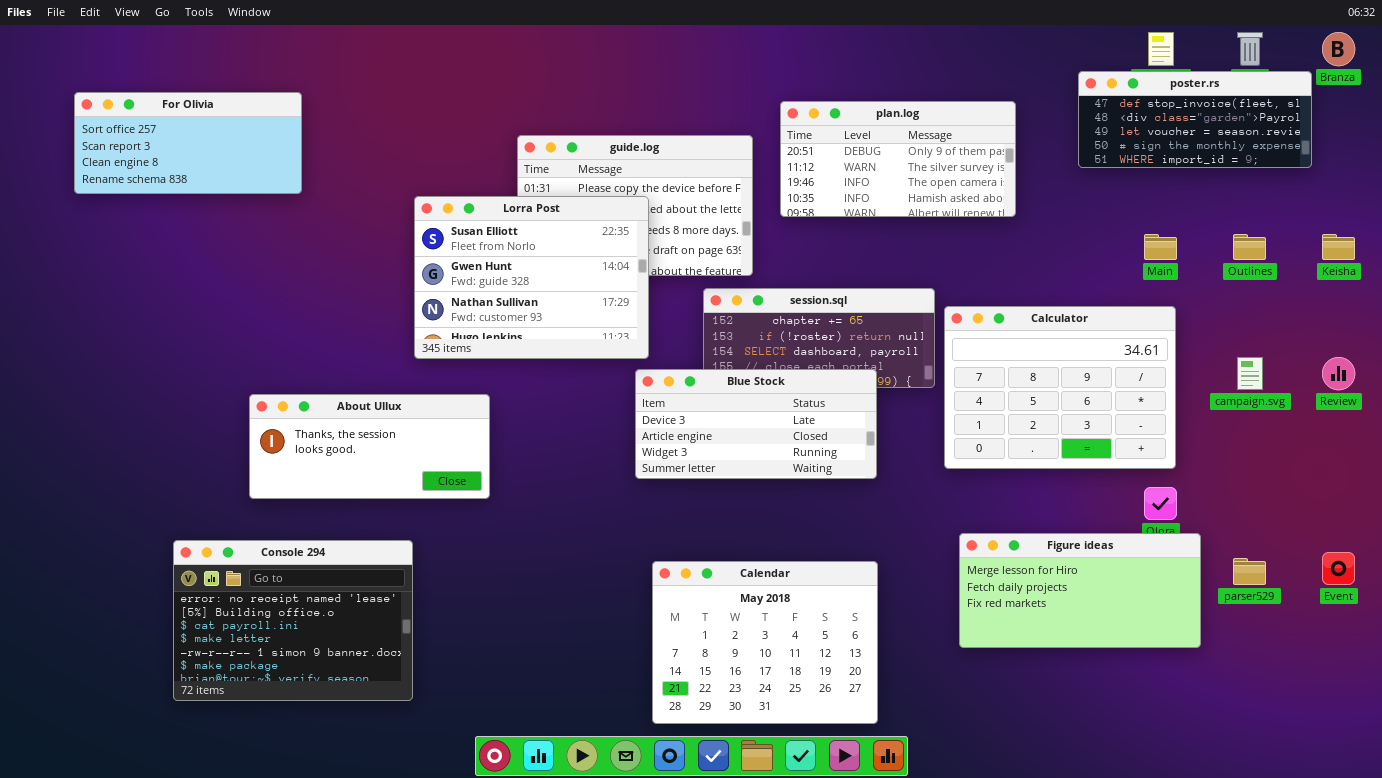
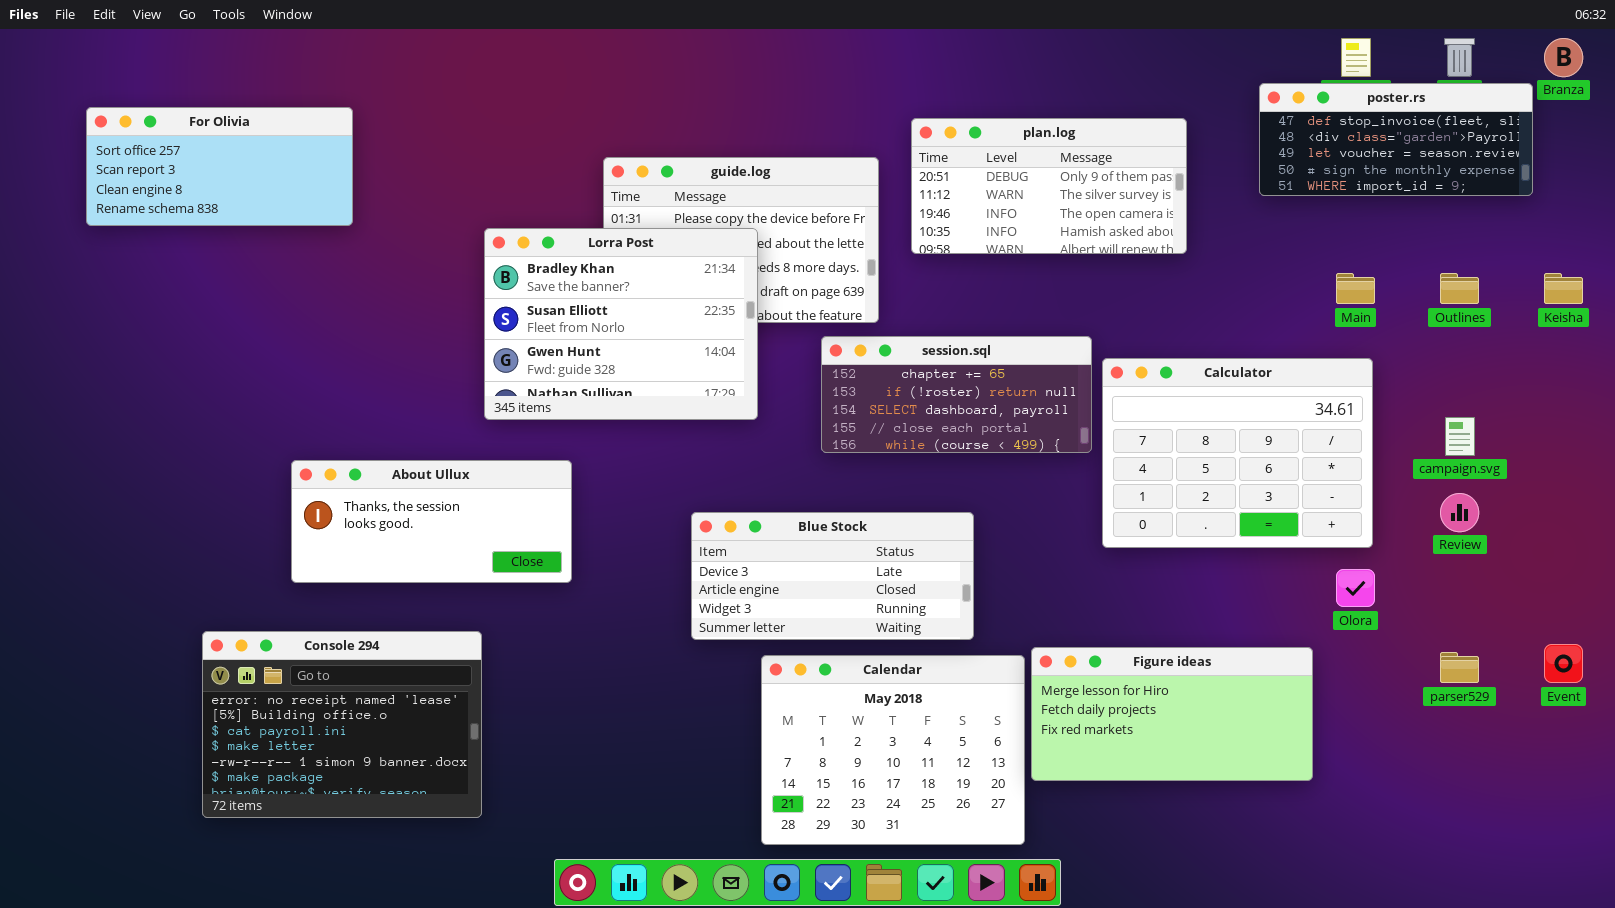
Lorra Post: [414,196,649,359] -> [484,228,758,420], scrolled up 1 row
Review: [1322,357,1355,390] -> [1440,493,1479,532], moved
Blue Stock: [635,369,877,479] -> [691,512,974,640], moved
Figure ideas: [959,533,1201,648] -> [1031,647,1313,781], moved

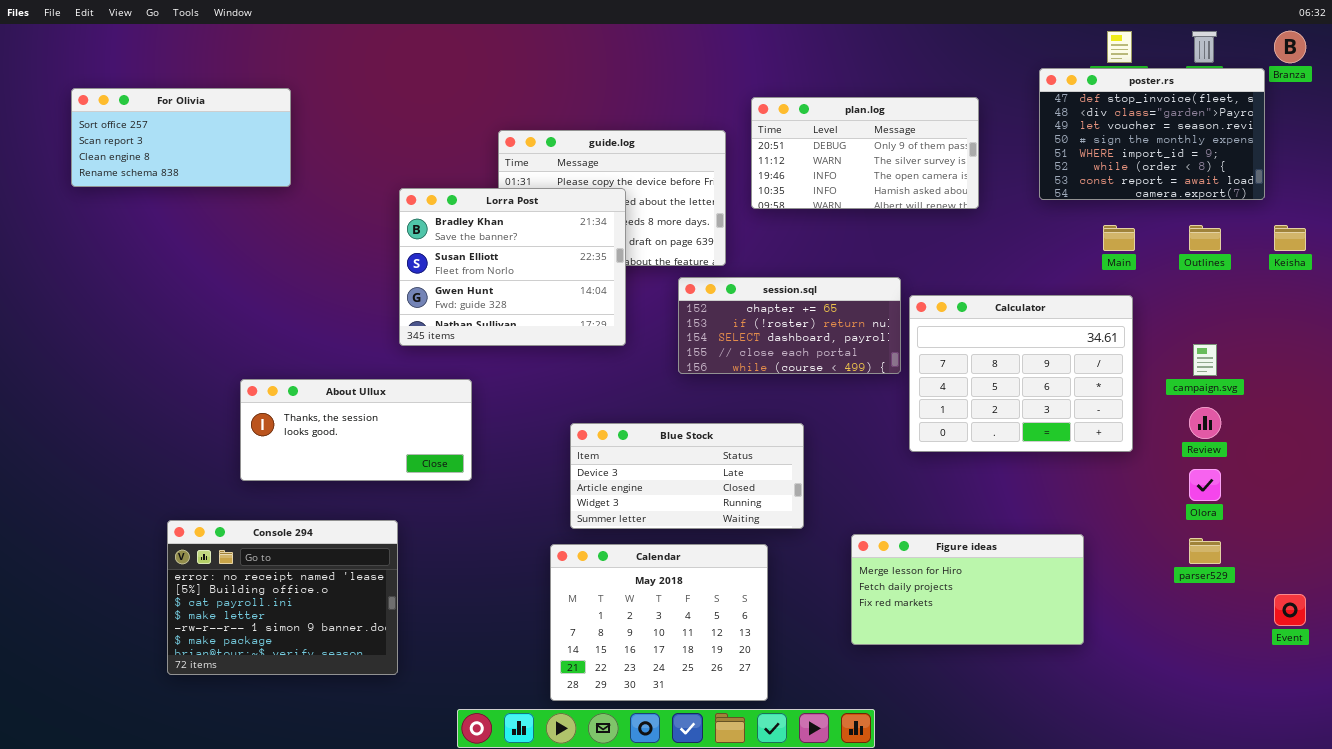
poster.rs: [1259,83,1533,196] -> [1039,68,1265,200], resized
Olora: [1336,569,1375,607] -> [1189,469,1221,501], moved
Event: [1544,644,1583,683] -> [1274,594,1306,626], moved
Calendar: [761,655,1025,845] -> [550,544,768,701], moved

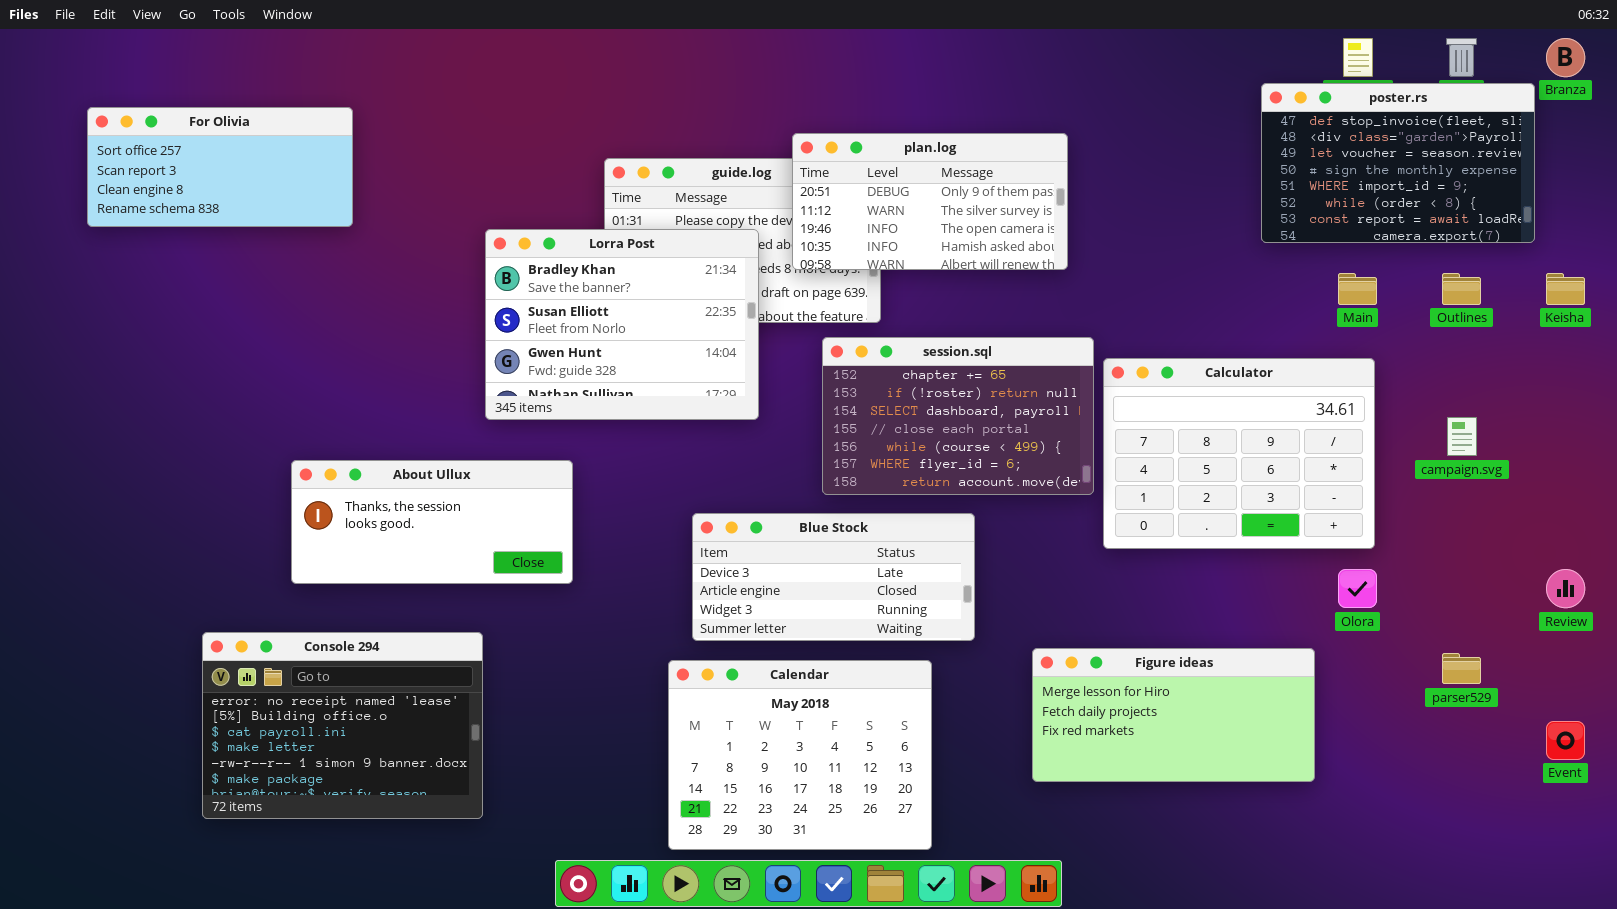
plan.log: [751,97,979,209] -> [792,133,1068,270], moved
session.sql: [678,277,901,374] -> [822,337,1094,495], resized
Review: [1189,407,1221,439] -> [1546,569,1585,608], moved
Olora: [1189,469,1221,501] -> [1338,569,1377,608], moved

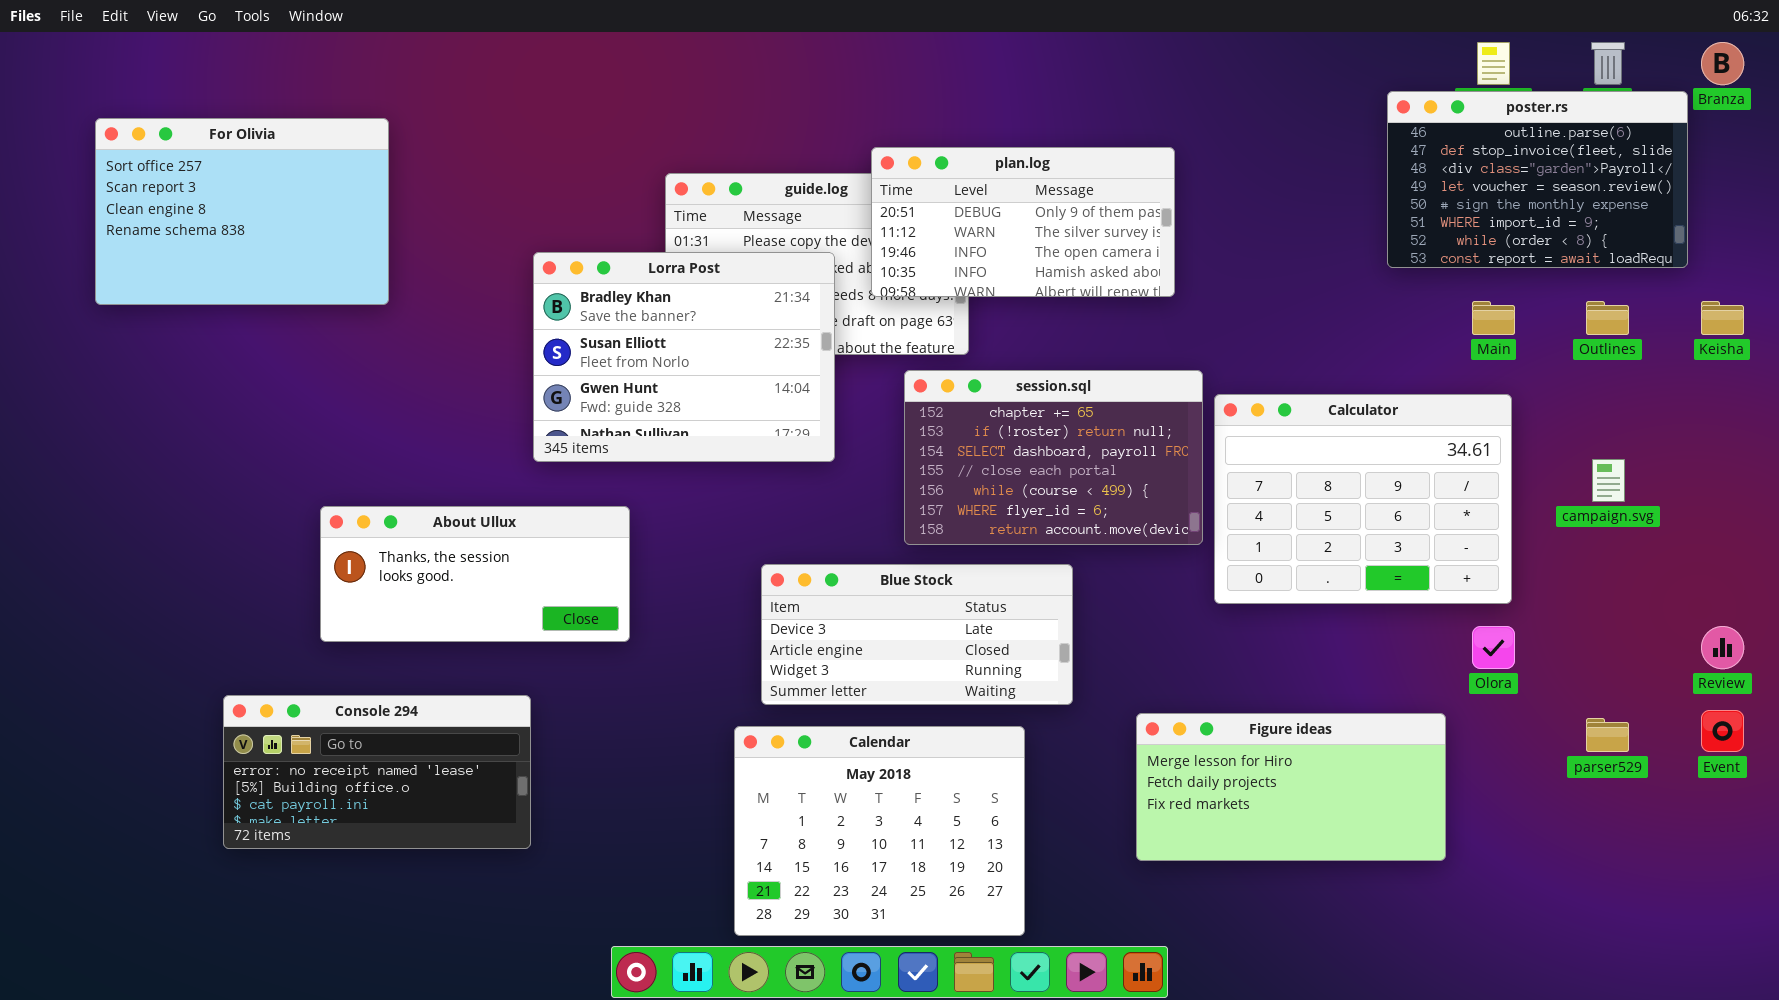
poster.rs: [1261,83,1535,243] -> [1387,91,1688,268], scrolled up 1 row
For Olivia: [87,107,353,227] -> [95,118,389,305], resized
Console 294: [202,632,483,819] -> [223,695,531,849], resized
Event: [1546,721,1585,760] -> [1701,710,1744,752], moved

